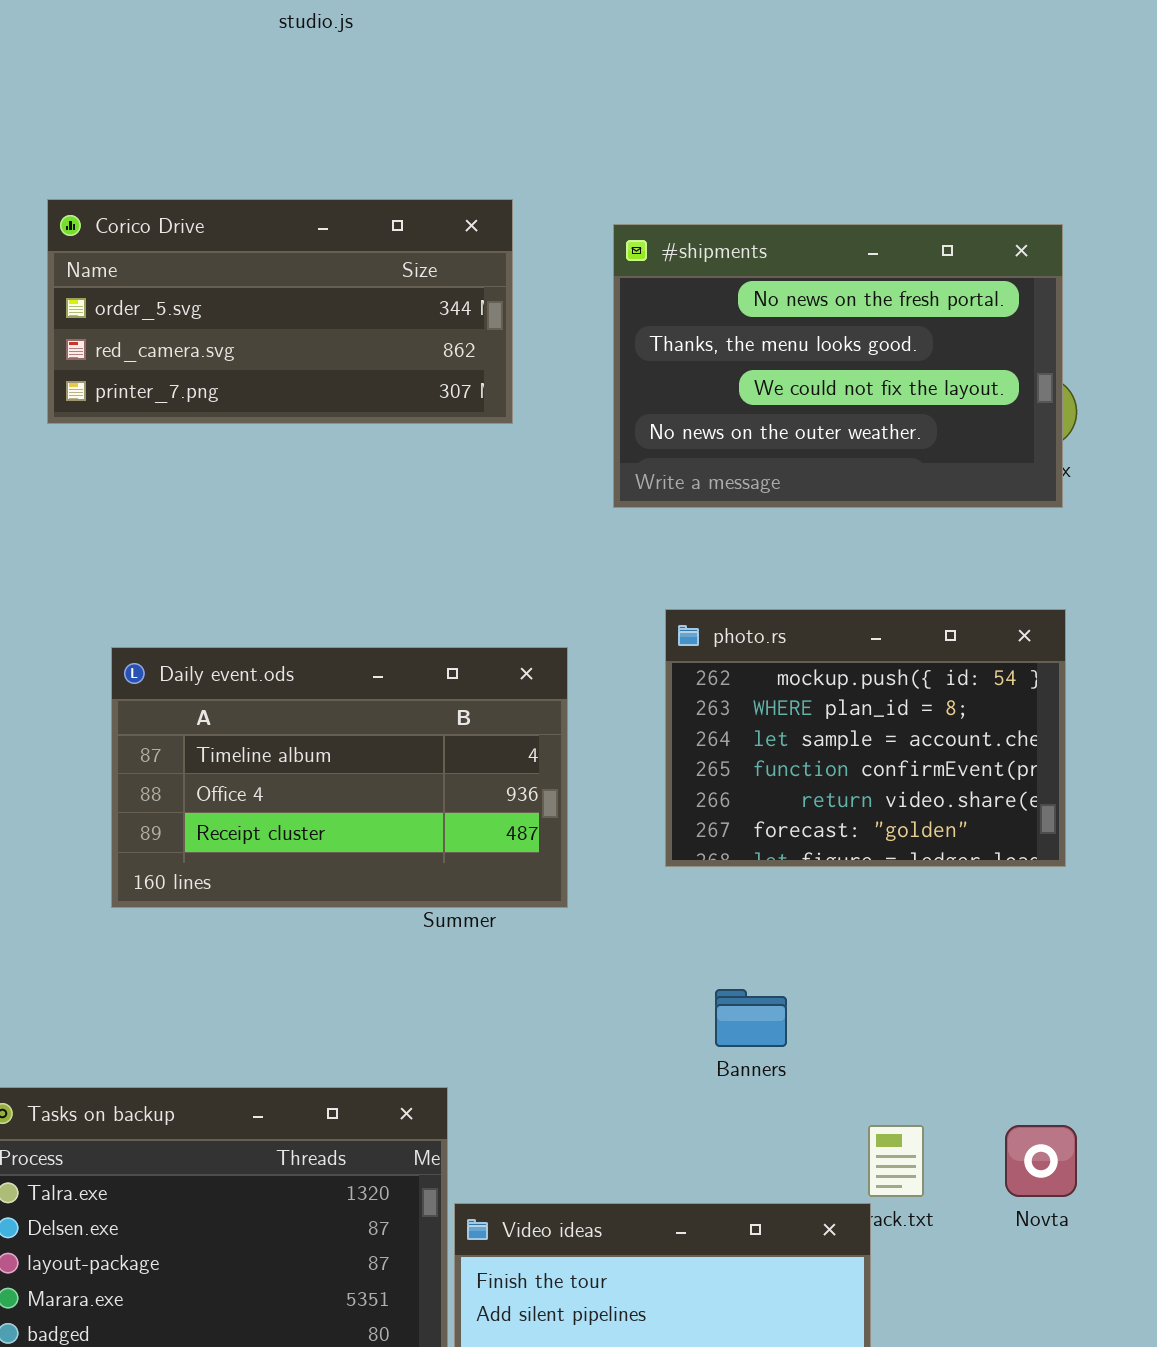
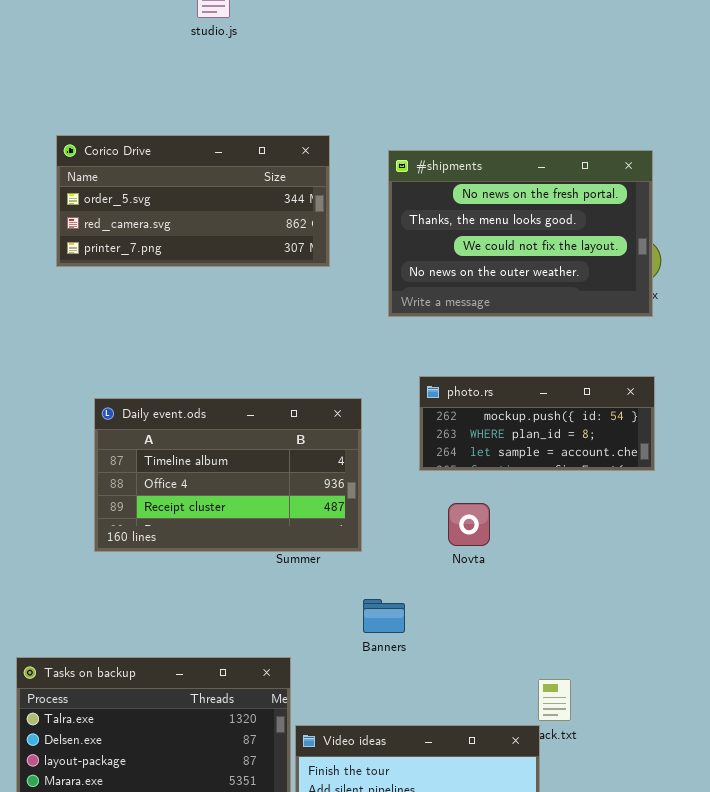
photo.rs: [665,609,1066,867] -> [419,376,655,471], resized
Banners: [715,989,787,1047] -> [363,599,405,633], moved
Novta: [1005,1125,1077,1197] -> [448,503,490,546], moved

